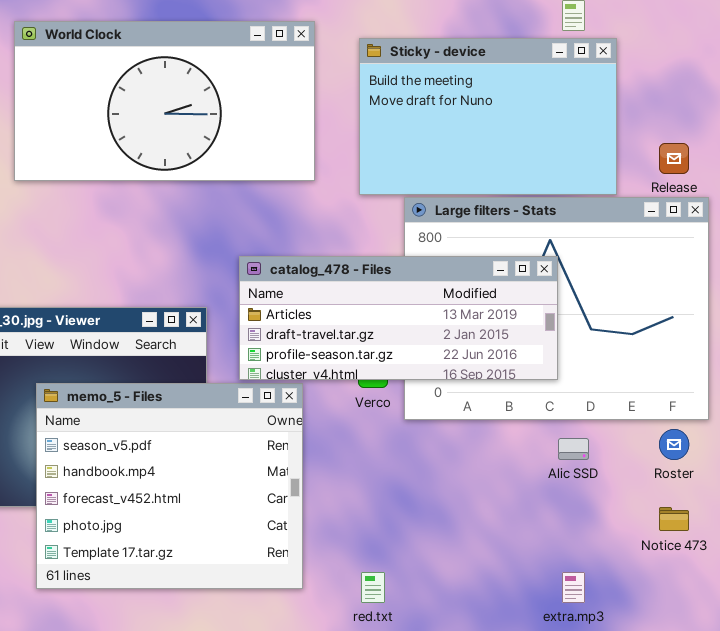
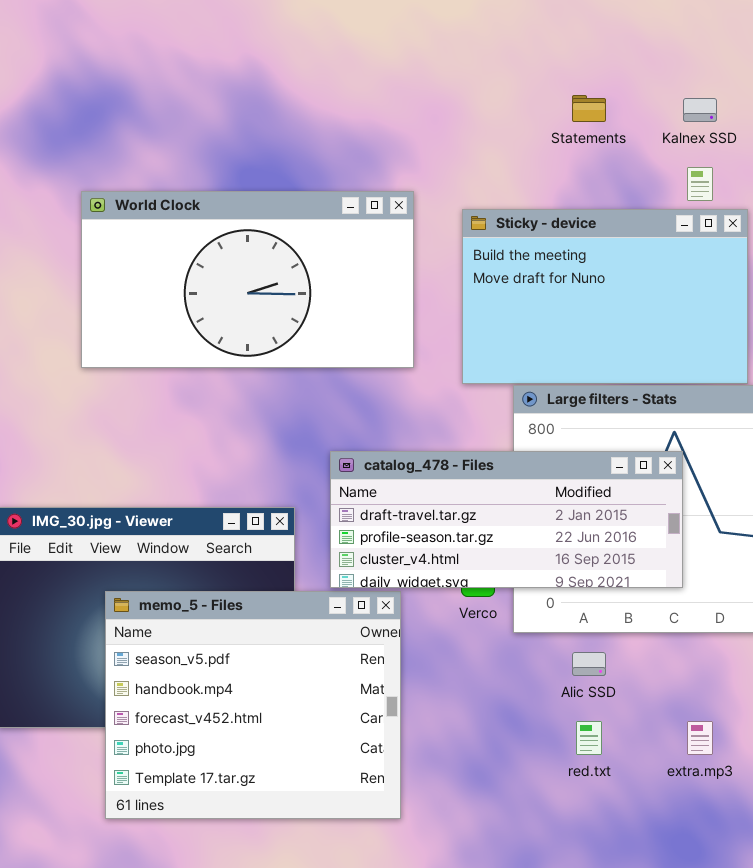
catalog_478 - Files: [239,256,558,380] -> [330,451,683,588], scrolled down 1 row
Alic SSD: [558,438,589,460] -> [572,652,606,676], moved
red.txt: [361,572,385,603] -> [576,721,602,755], moved
extra.mp3: [562,572,585,603] -> [687,721,713,755], moved

